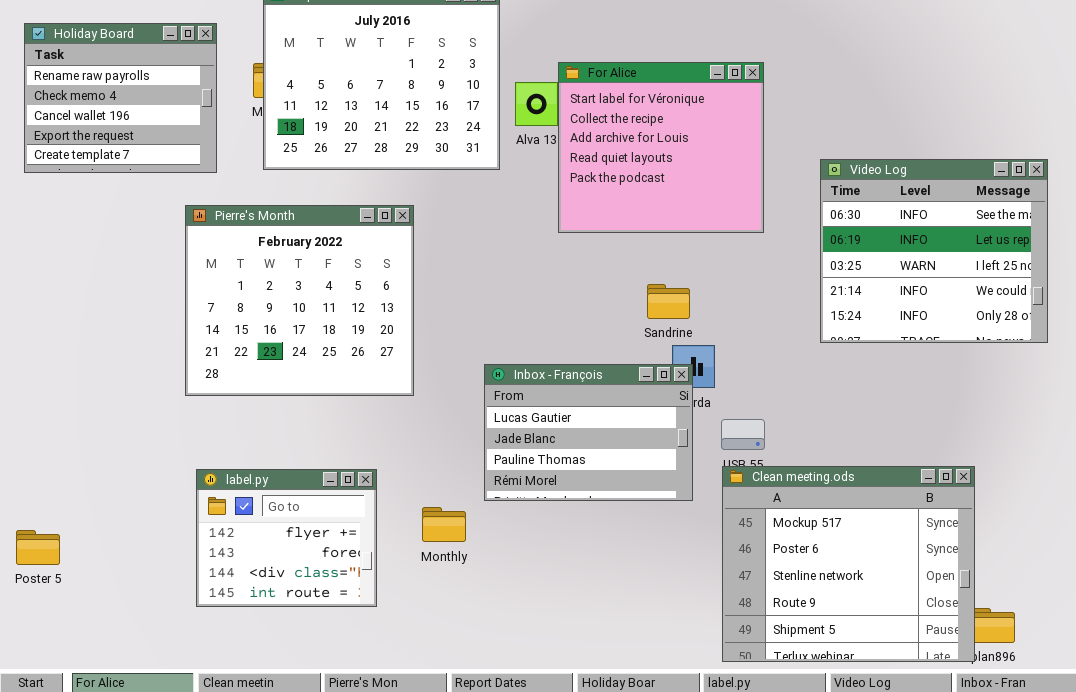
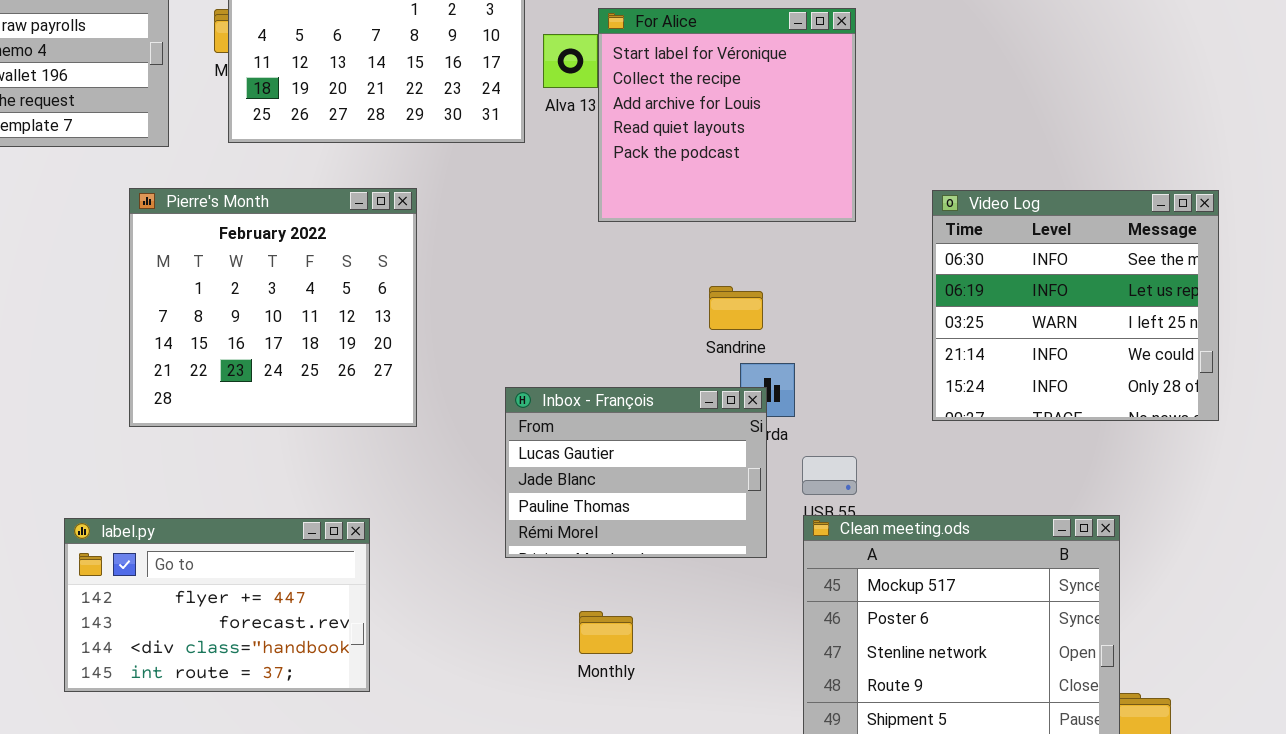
Video Log: [820,159,1048,343] -> [932,190,1219,421], moved
label.py: [196,469,377,607] -> [64,518,370,692], resized
Monthly: [422,507,466,542] -> [579,611,633,654], moved

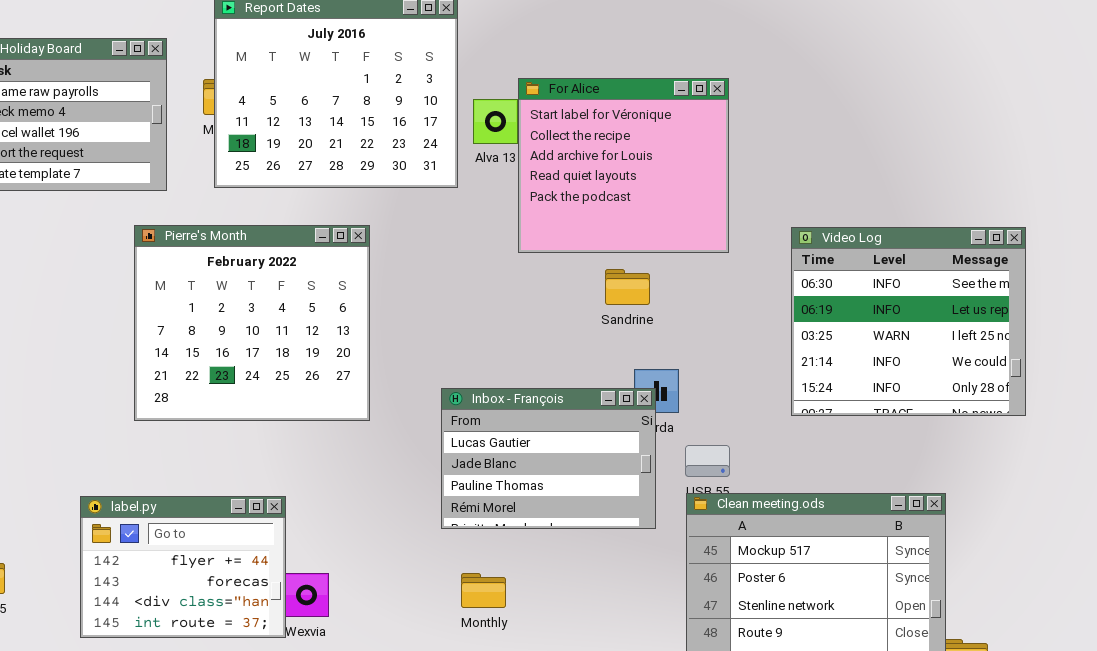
Sandrine: [709,286,763,330] -> [605,269,650,305], moved
label.py: [64,518,370,692] -> [80,496,286,638], resized
Monthly: [579,611,633,654] -> [461,573,506,608], moved

